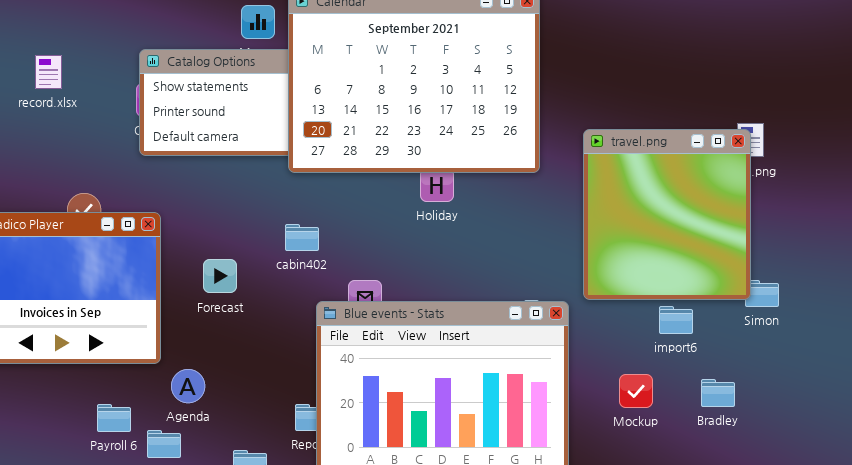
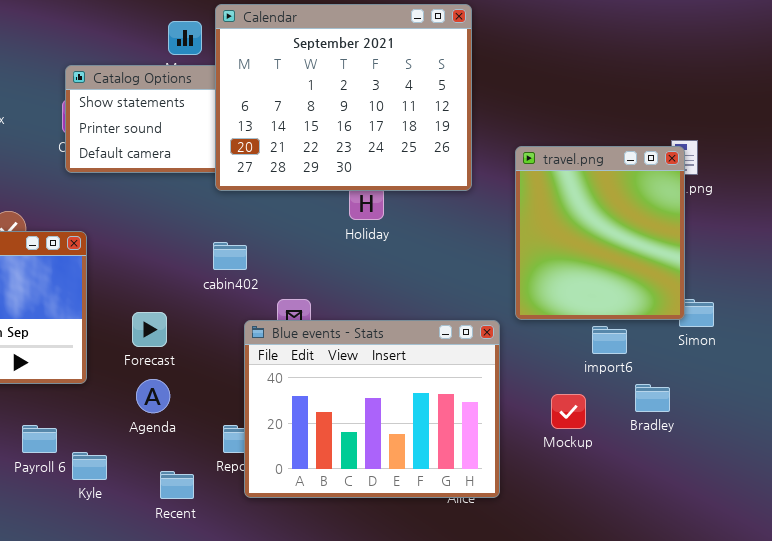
Forecast: [203,259,237,293] -> [132,312,167,347], moved
Agenda: [171,369,205,403] -> [136,379,170,413], moved
Bradley: [701,379,735,407] -> [635,384,670,412], moved

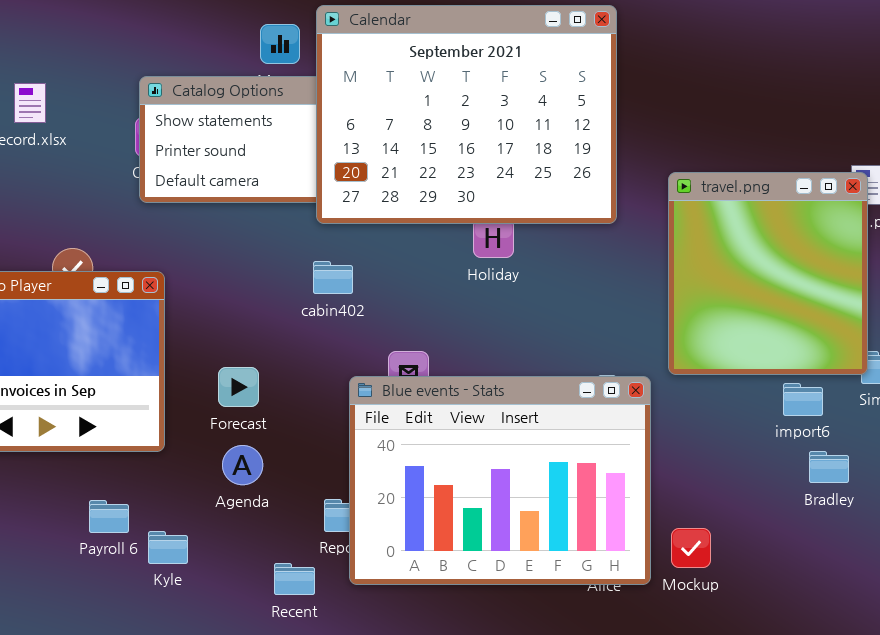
cabin402: [213,242,247,270] -> [313,261,353,294], moved
import6: [592,326,627,354] -> [783,383,823,416], moved
Mockup: [551,394,586,429] -> [671,528,711,568], moved
Recent: [160,471,194,499] -> [274,563,315,595], moved

